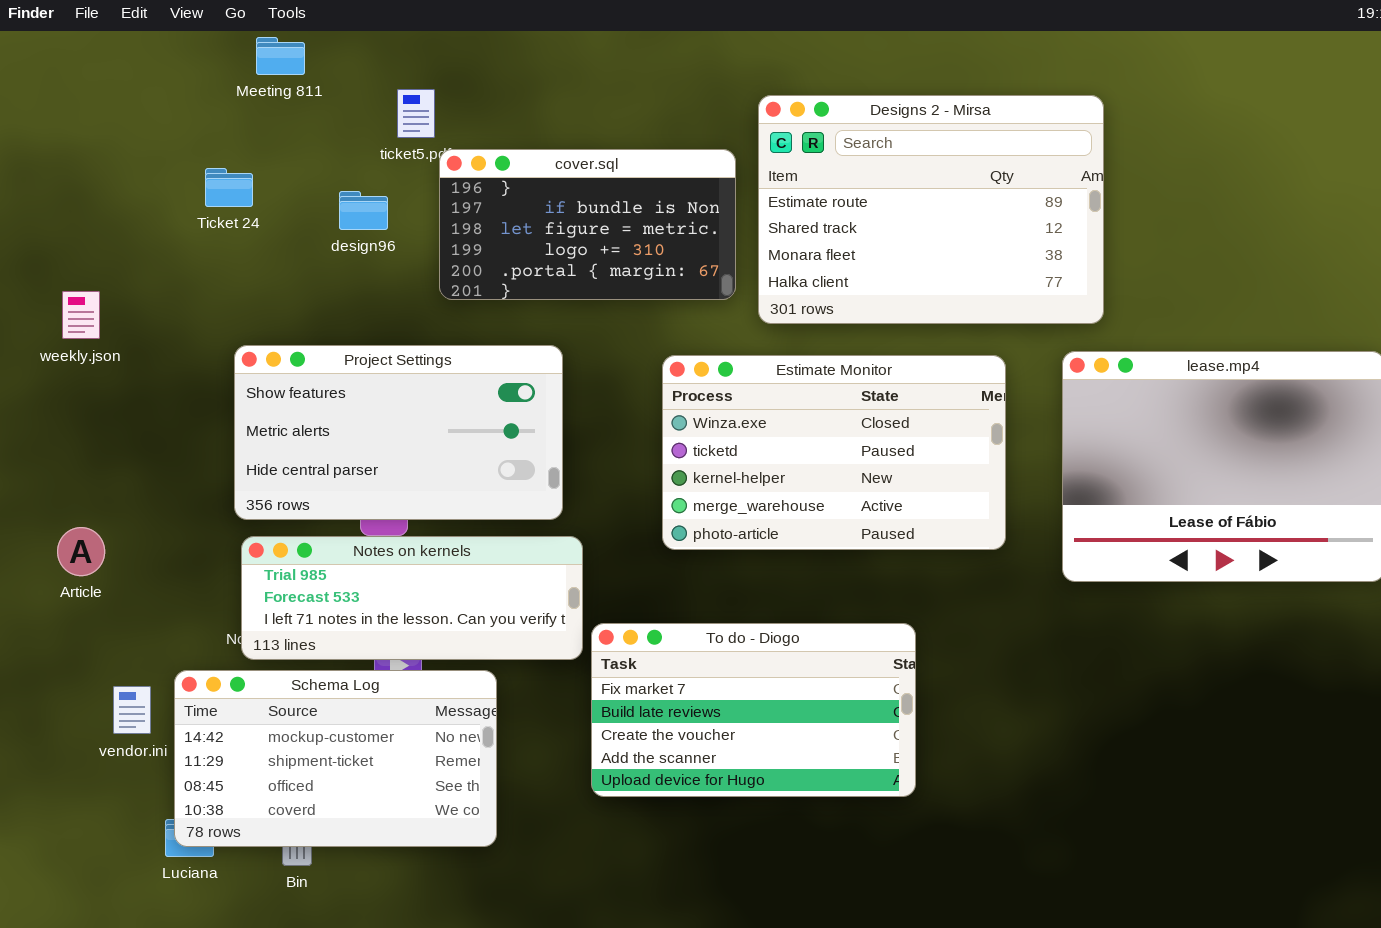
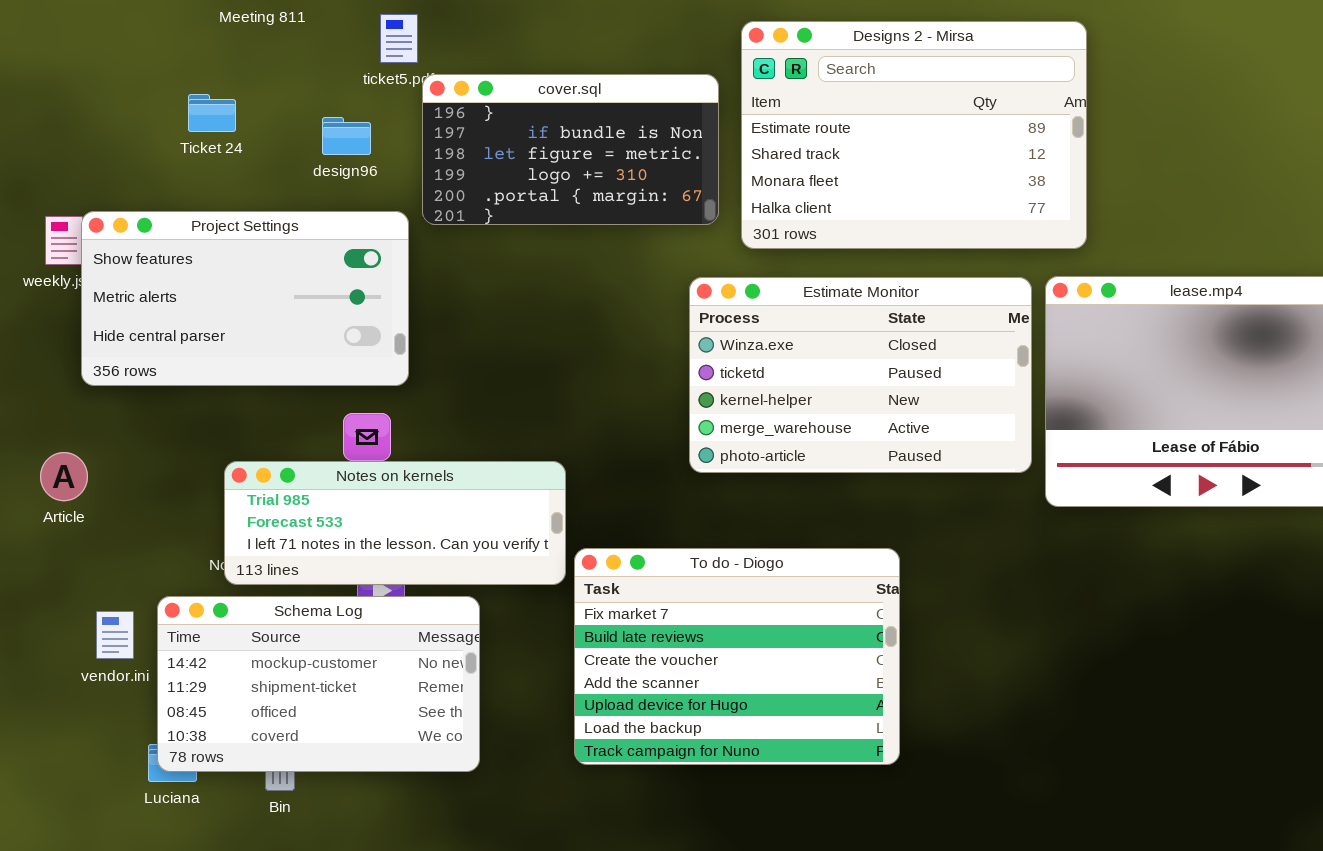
Project Settings: [234,345,563,520] -> [81,211,409,386], moved
Estimate Monitor: [662,355,1006,550] -> [689,277,1032,473], moved
To do - Diogo: [591,623,916,797] -> [574,548,900,765], resized

